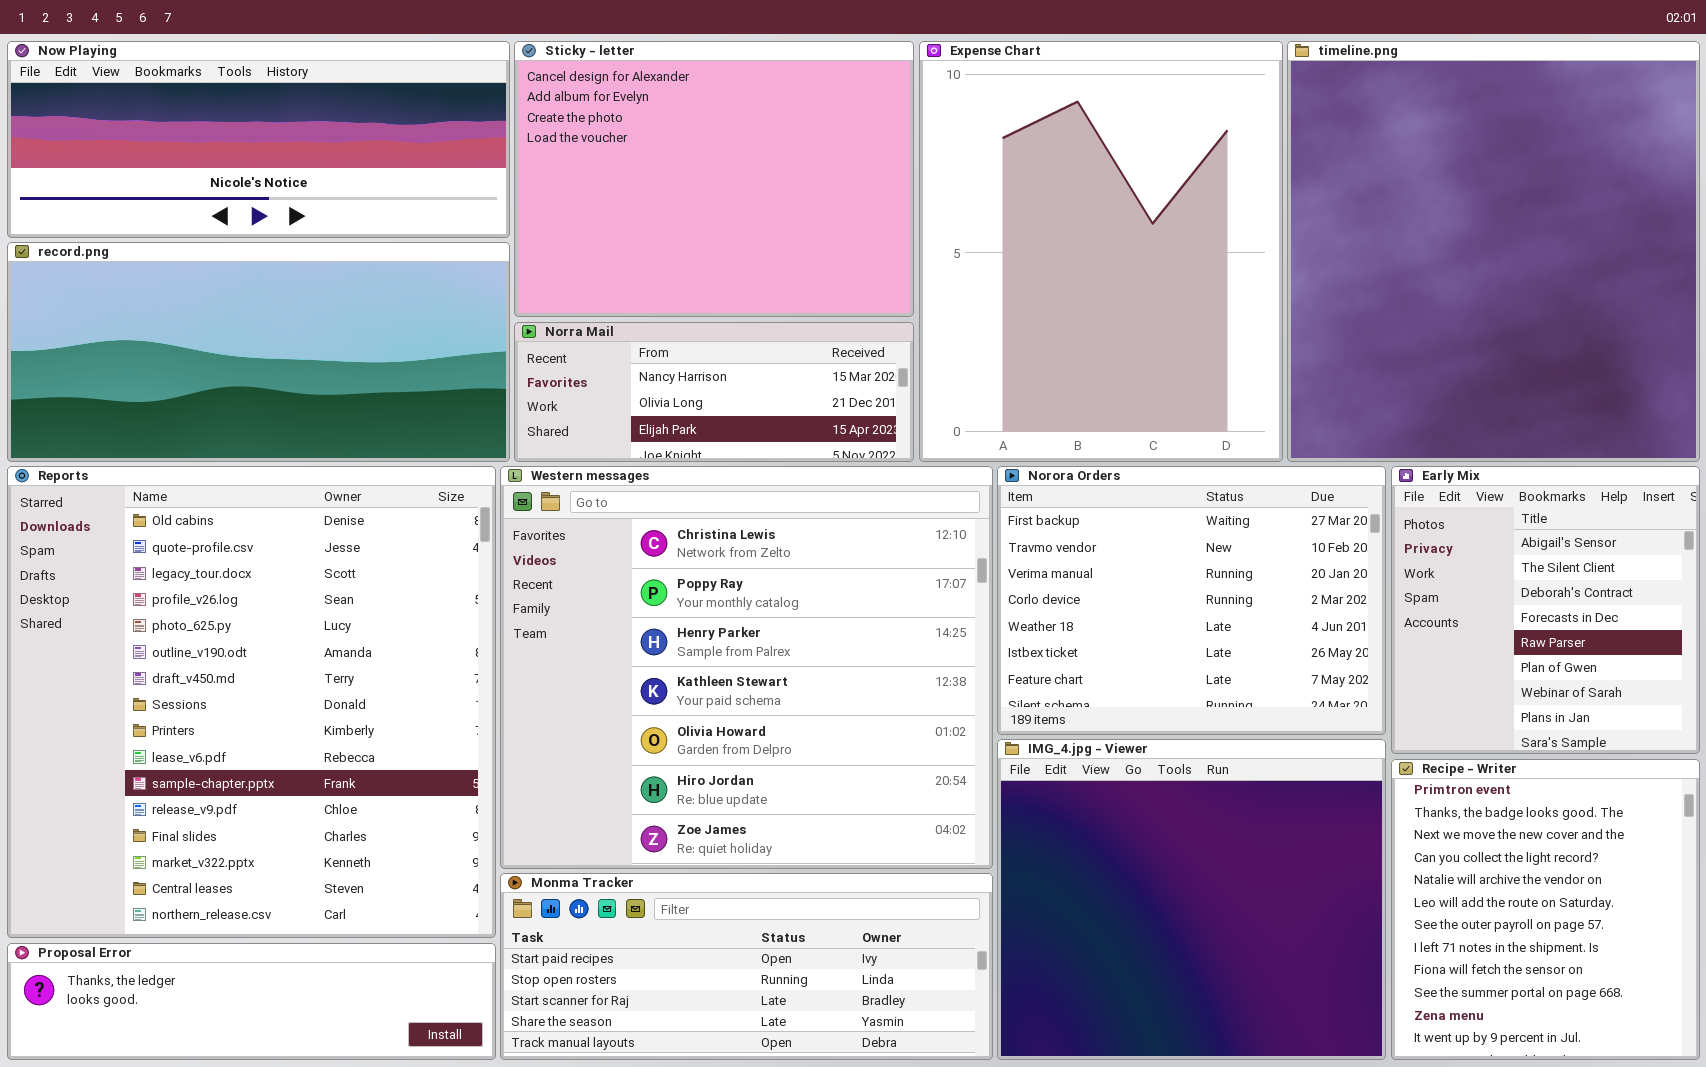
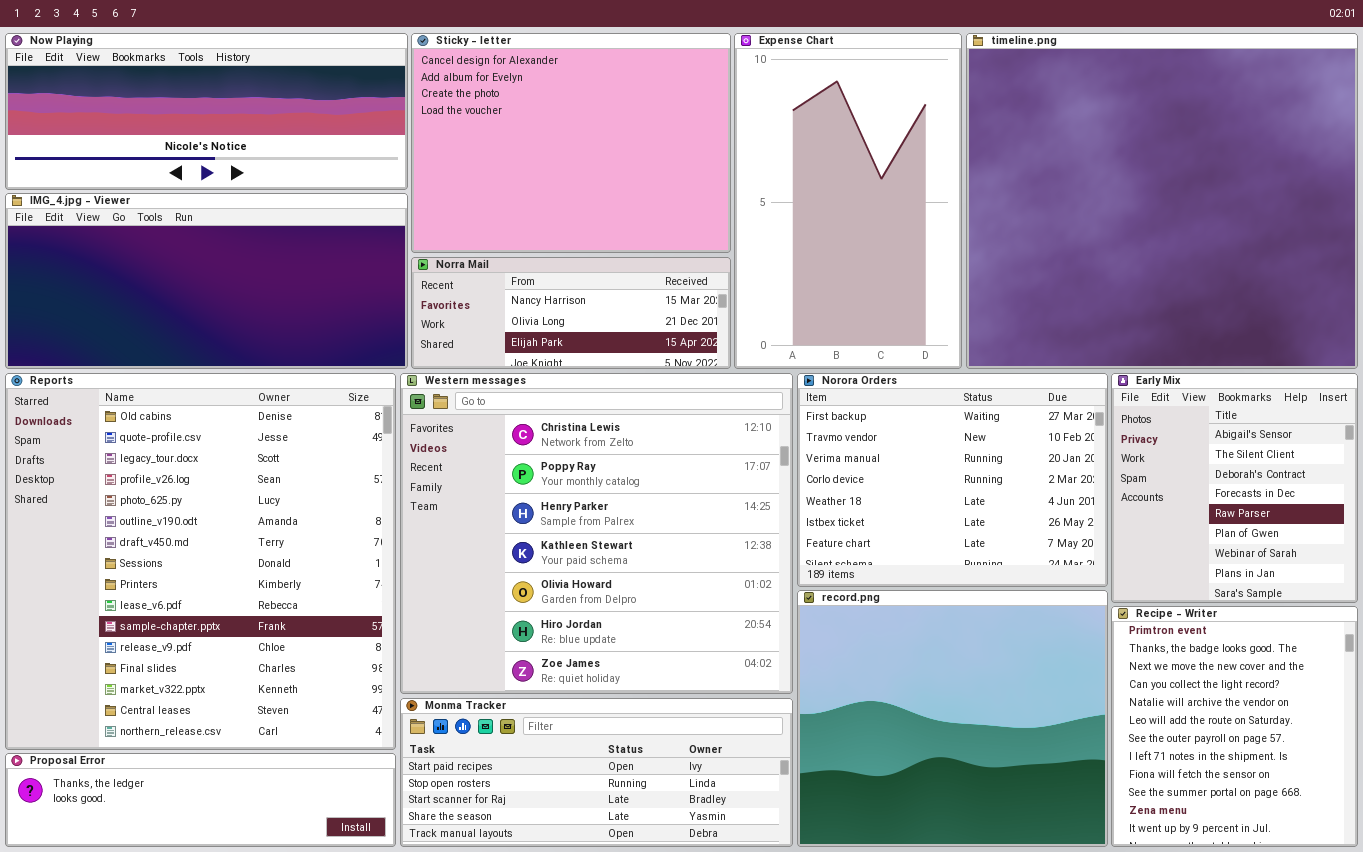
Expense Chart: [919,41,1283,462] -> [734,33,962,369], resized
timeline.png: [1287,41,1700,462] -> [966,33,1358,369], resized
record.png: [7,242,510,462] -> [797,590,1108,847], moved, resized
IMG_4.jpg - Viewer: [997,739,1386,1060] -> [5,193,408,369], moved, resized

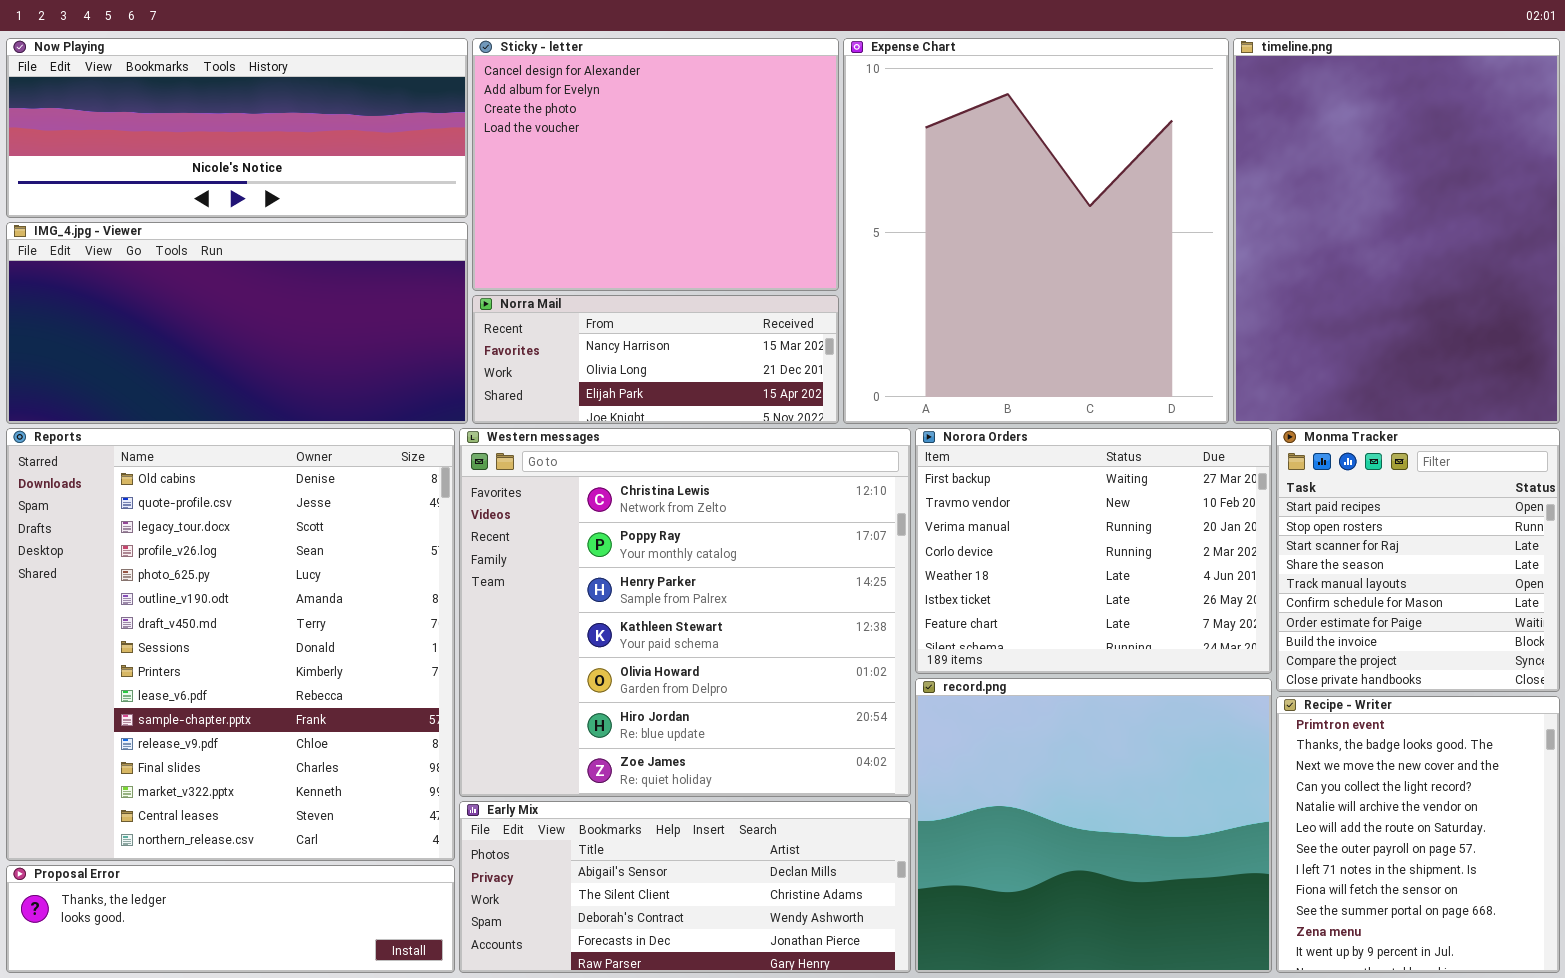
Expense Chart: [734,33,962,369] -> [843,38,1229,424], resized
timeline.png: [966,33,1358,369] -> [1233,38,1560,424], resized
Early Mix: [1111,373,1358,603] -> [459,801,911,973], moved, resized
Monma Tracker: [400,698,793,847] -> [1276,428,1560,692], moved, resized

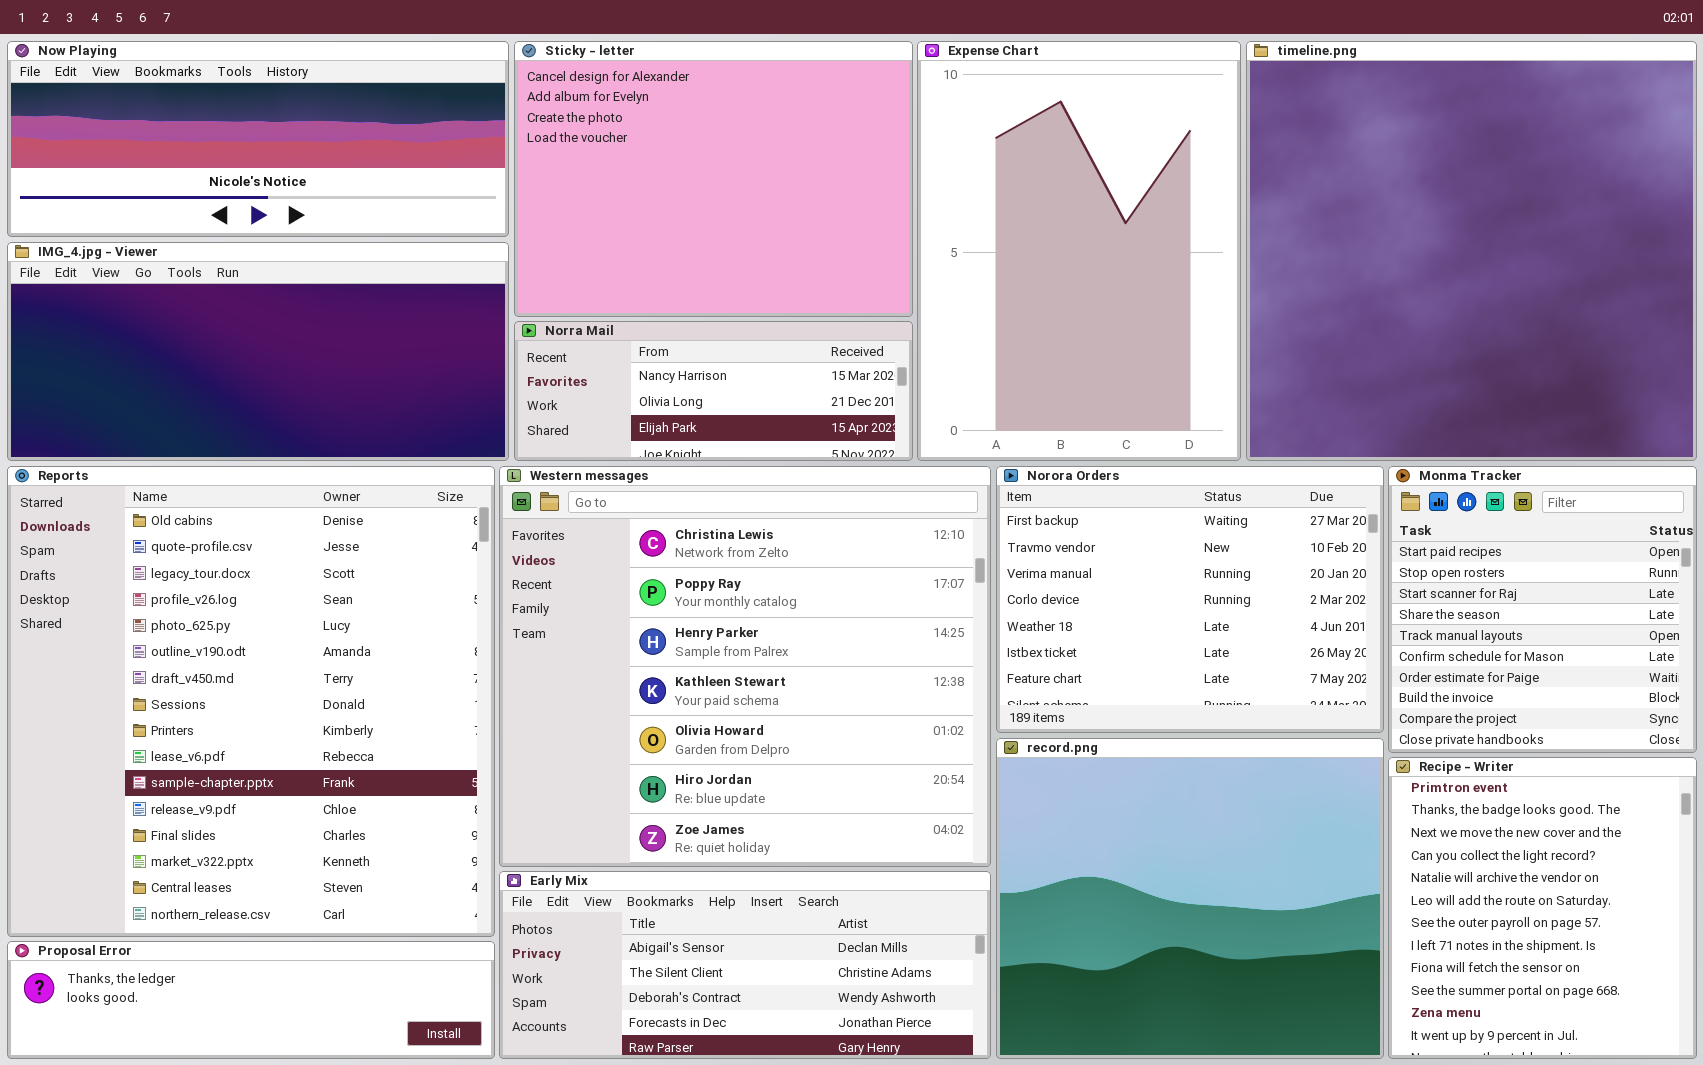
Expense Chart: [843,38,1229,424] -> [917,41,1241,461], resized
timeline.png: [1233,38,1560,424] -> [1246,41,1697,461], resized

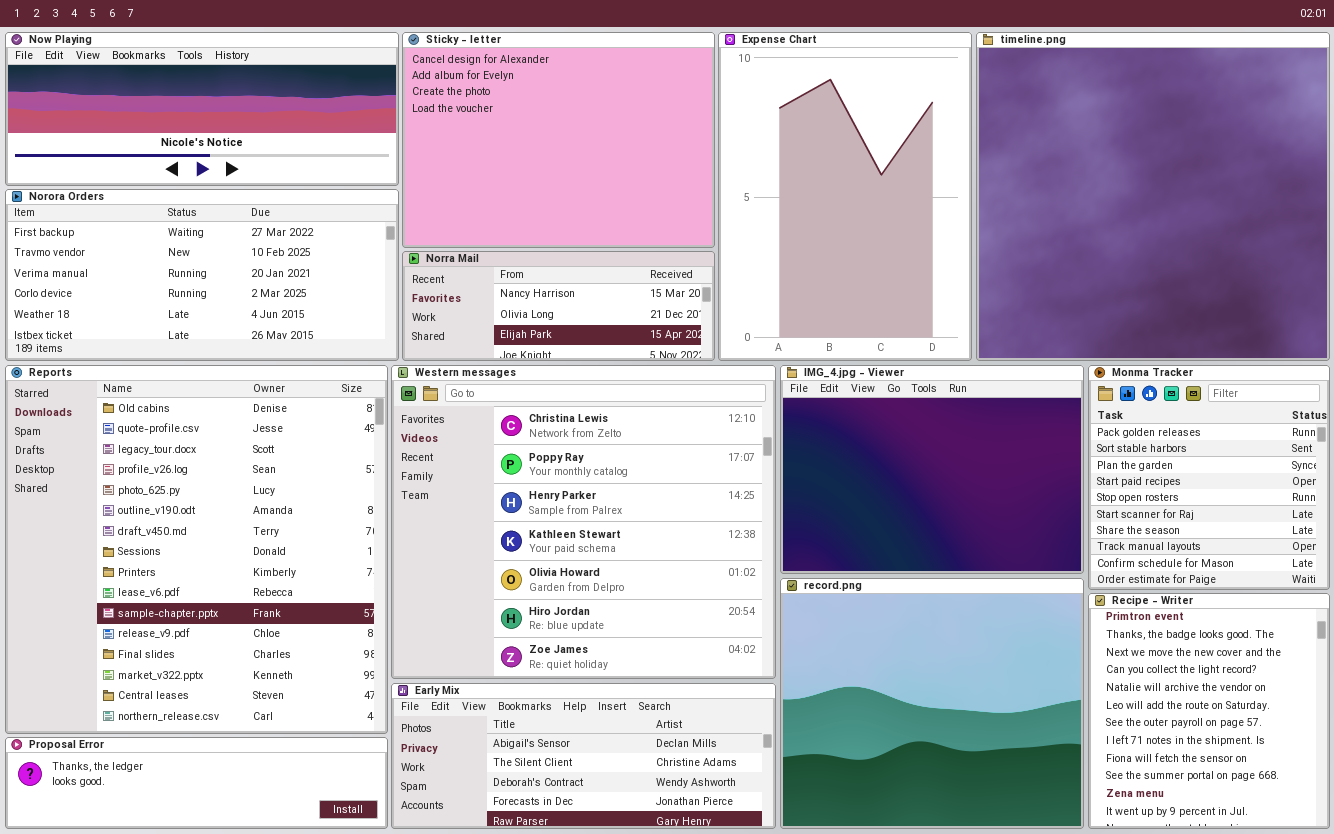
IMG_4.jpg - Viewer: [7,242,509,461] -> [780,365,1084,574], moved, resized
Norora Orders: [996,466,1384,733] -> [5,189,399,361], moved, resized
Monma Tracker: [1388,466,1697,753] -> [1088,365,1330,590], scrolled up 3 rows

